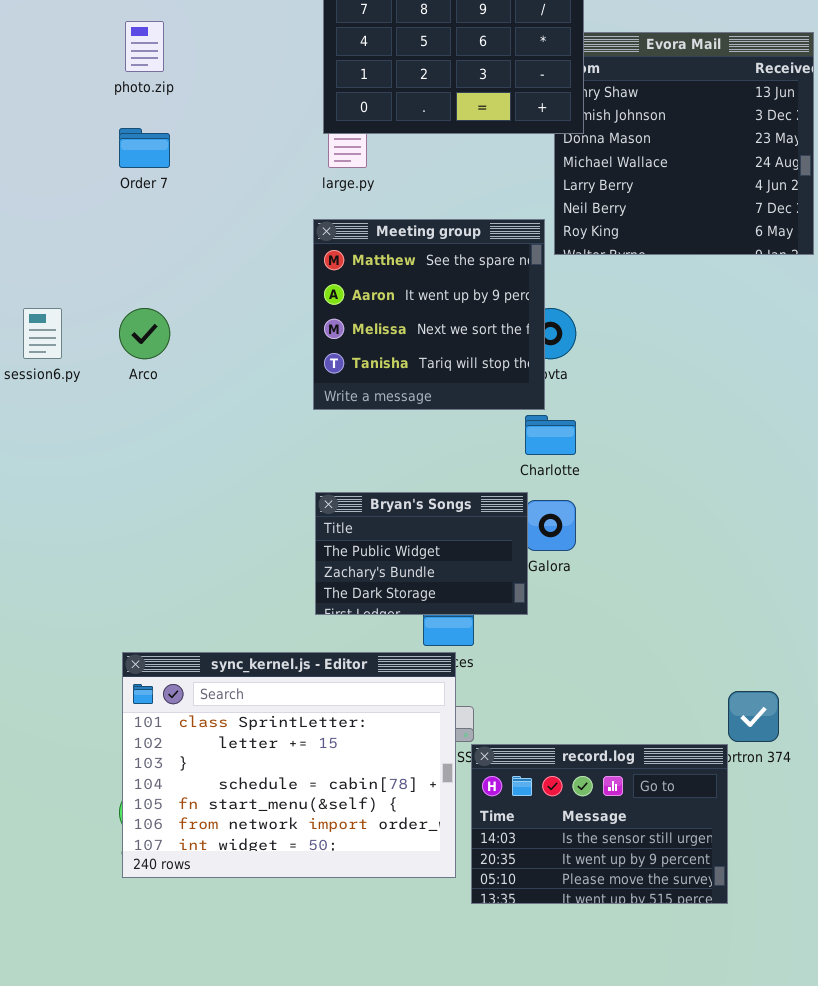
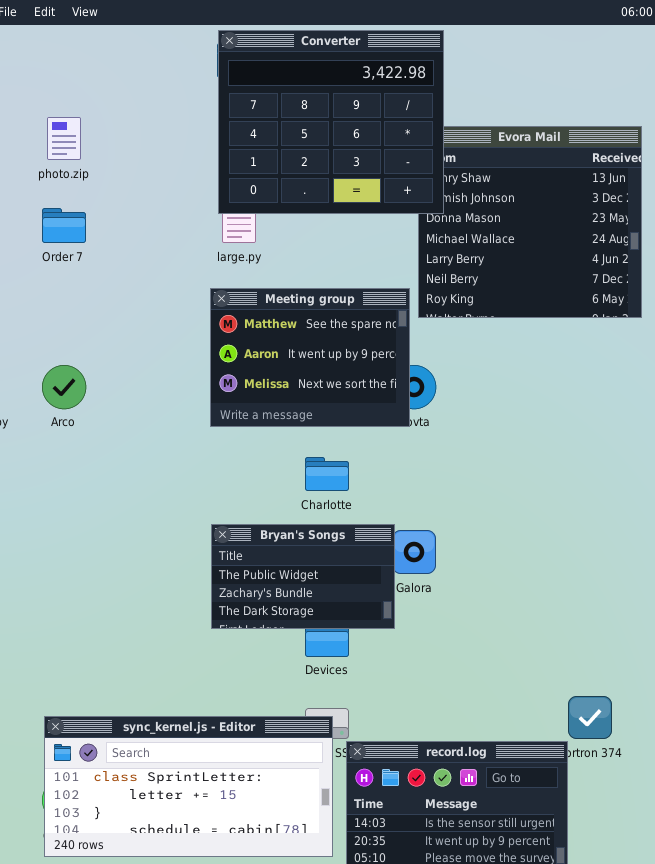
Meeting group: [313,219,545,410] -> [210,288,410,427], resized
Charlotte: [525,415,576,455] -> [305,457,349,491], moved
sync_kernel.js - Editor: [122,652,456,878] -> [44,716,333,857], resized

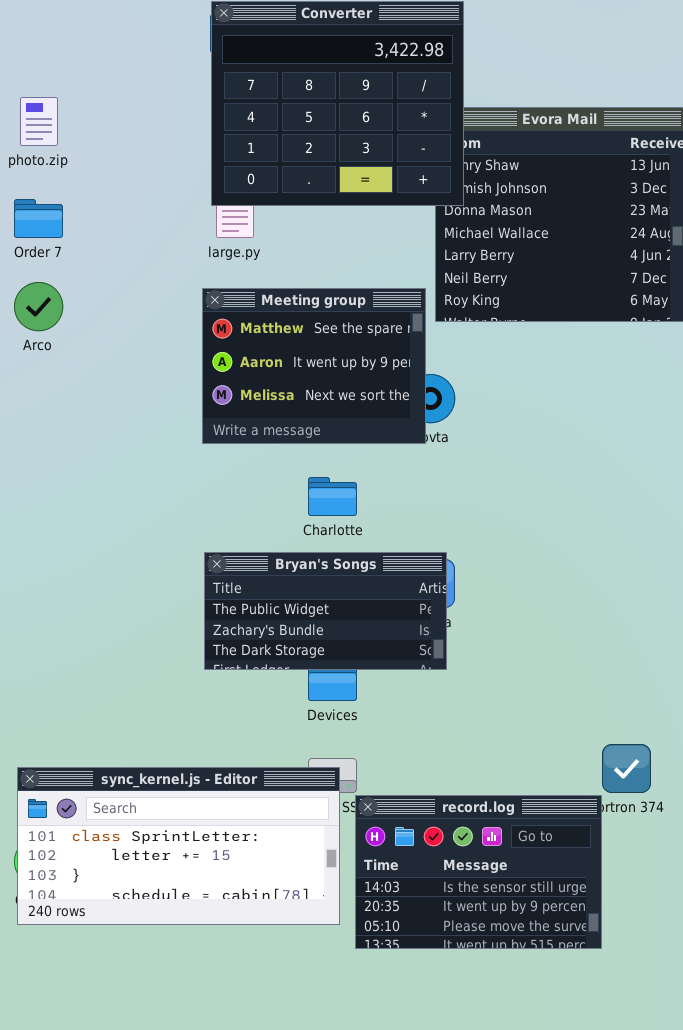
Arco: [42,365,86,409] -> [14,282,63,331], moved
Bryan's Songs: [211,524,395,629] -> [204,552,447,670], resized

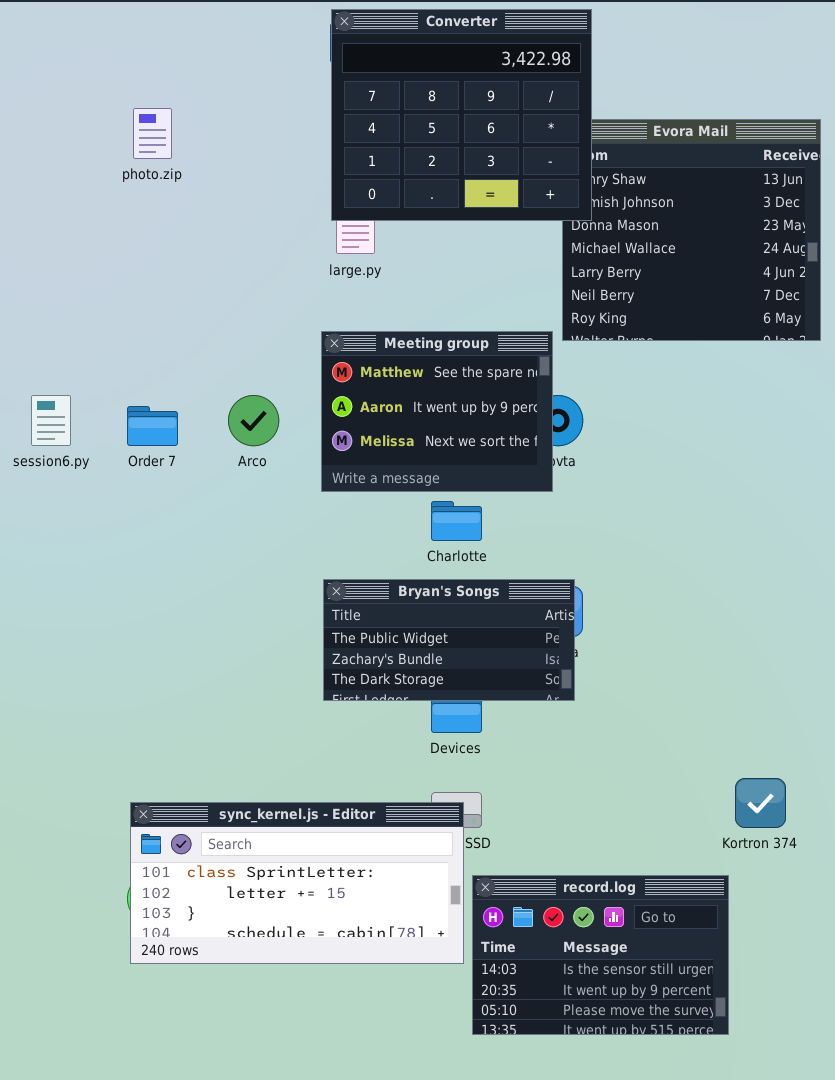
Order 7: [14,199,63,238] -> [127,406,178,446], moved
Arco: [14,282,63,331] -> [228,395,279,446], moved
Meeting group: [202,288,426,444] -> [321,331,553,492], moved
record.log: [355,795,602,949] -> [472,875,729,1035], moved

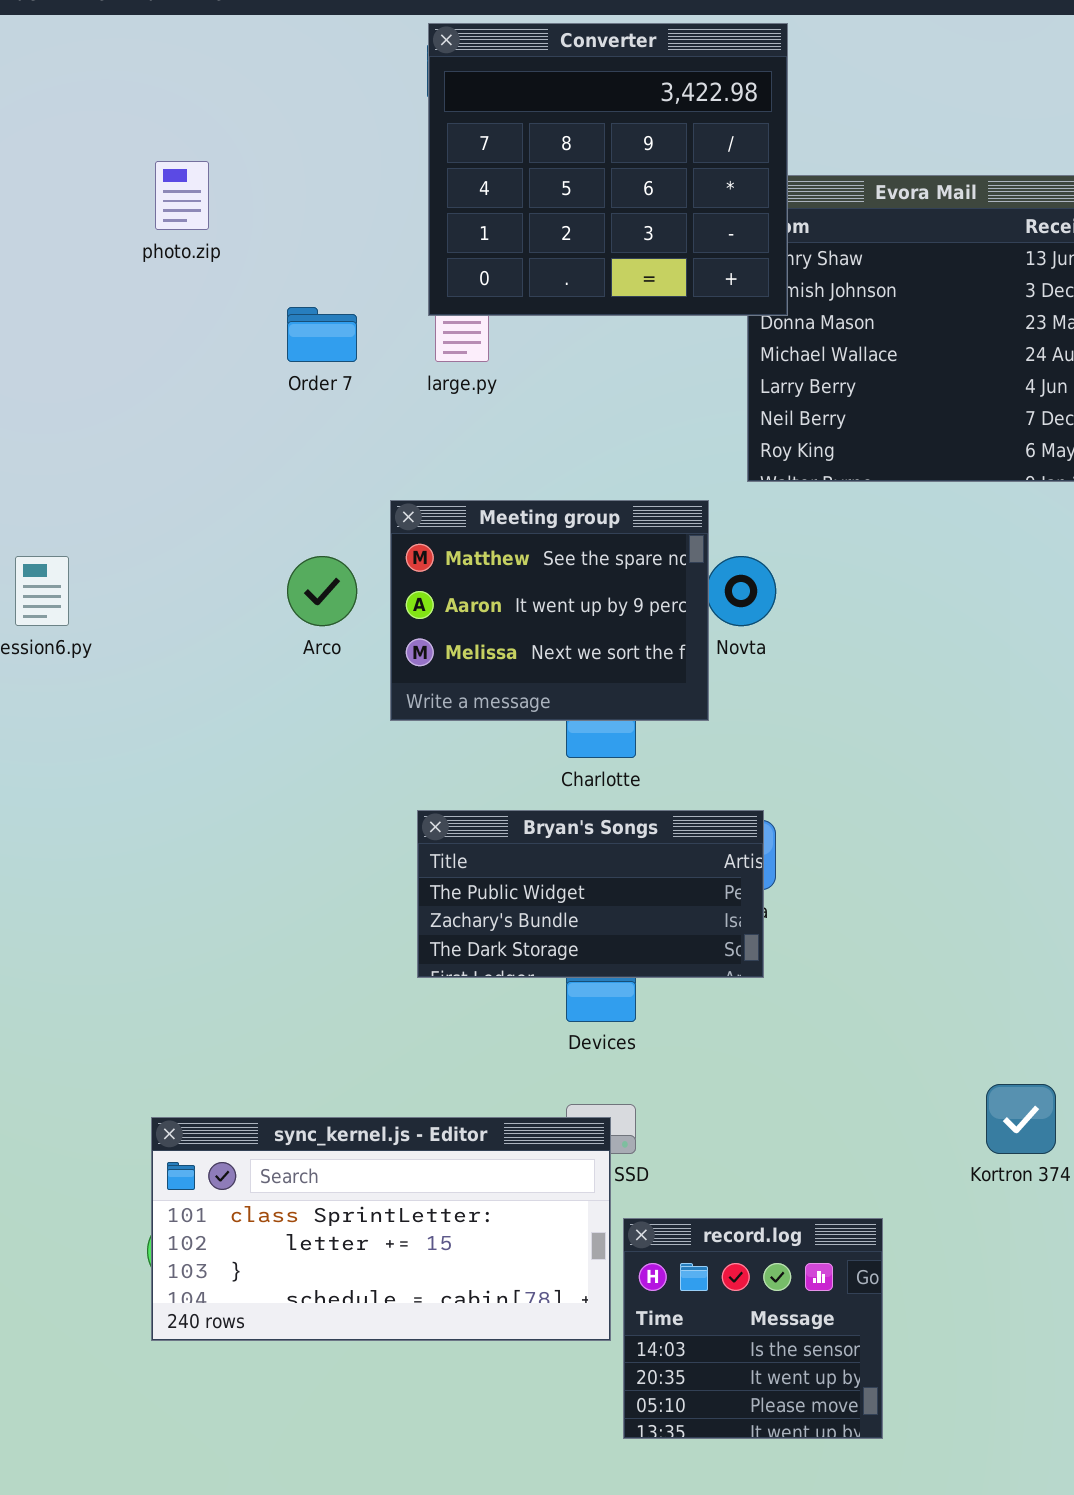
Meeting group: [321,331,553,492] -> [390,500,709,721], moved
Order 7: [127,406,178,446] -> [287,307,357,362], moved
record.log: [472,875,729,1035] -> [623,1218,883,1439], resized

